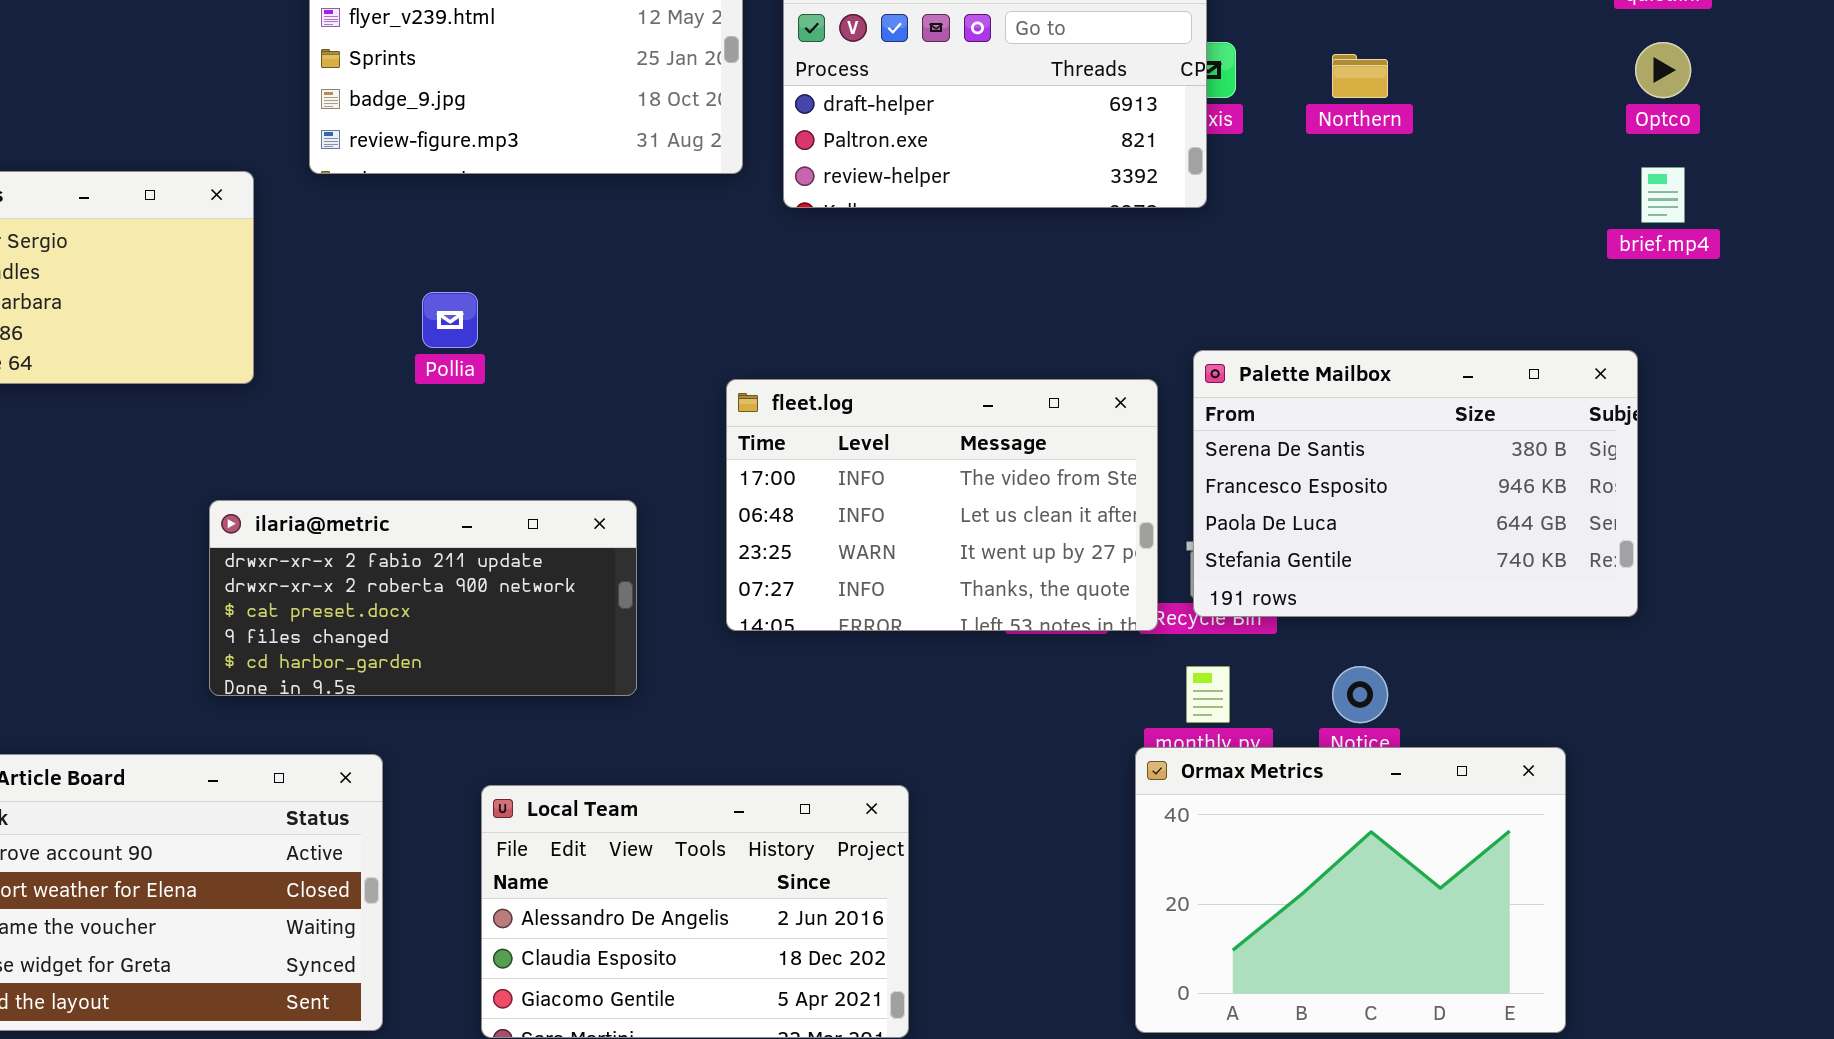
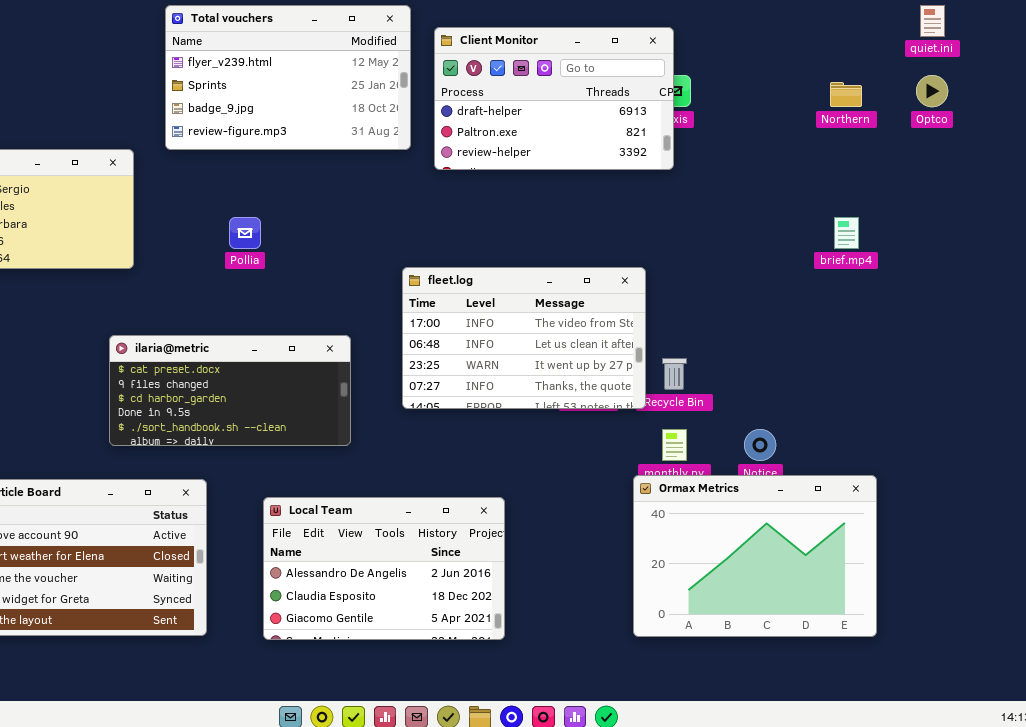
Northern: [1332,54,1388,98] -> [830,82,862,107], moved
brief.mp4: [1641,167,1685,223] -> [834,217,859,249], moved
Palette Mailbox: [1193,350,1638,617] -> none, closed
ilaria@metric: [209,500,637,696] -> [109,335,351,446], scrolled down 2 rows

